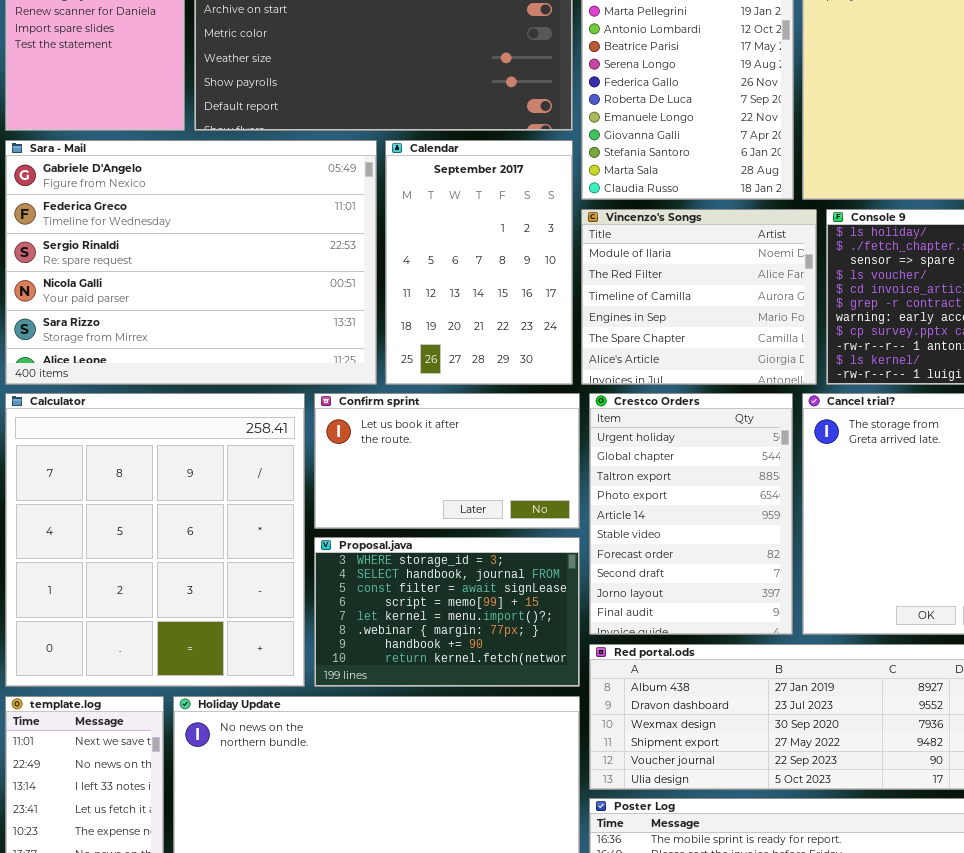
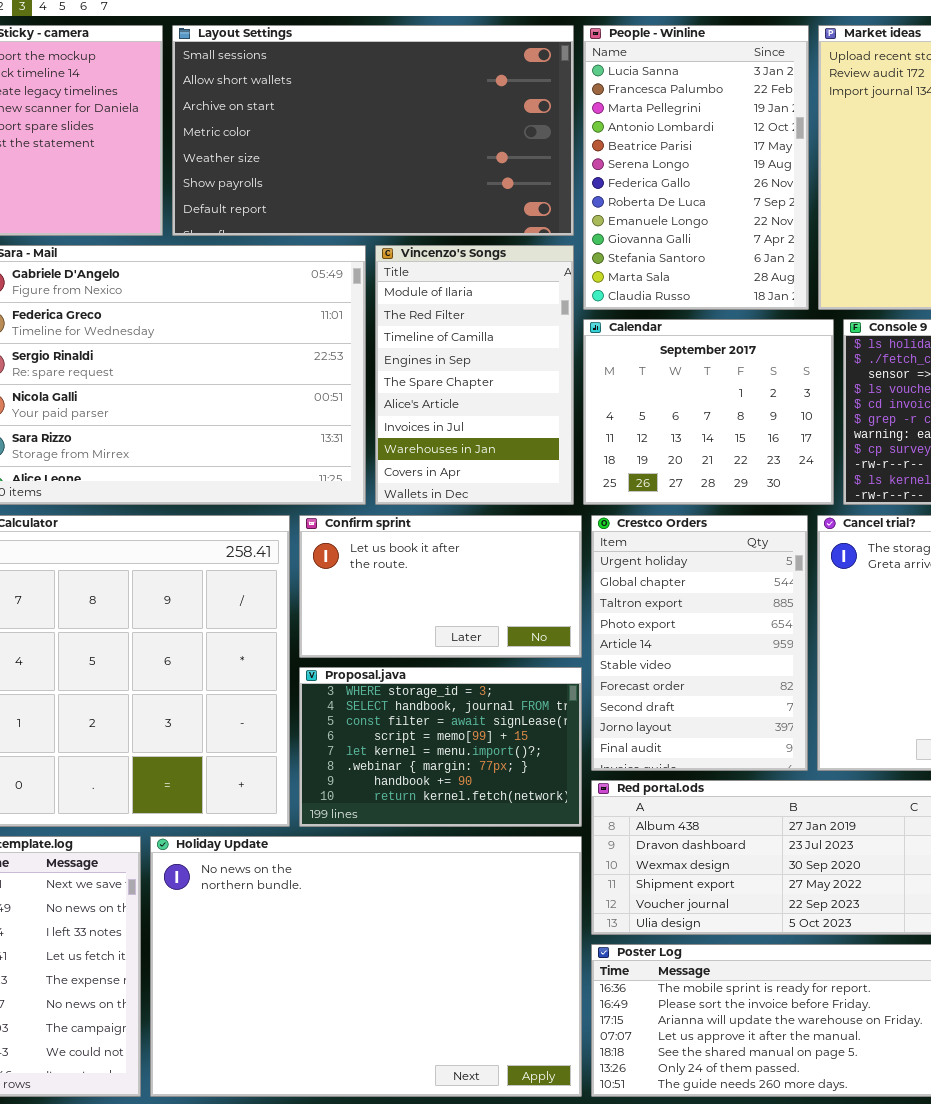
Calendar: [385,140,573,385] -> [583,319,834,505], moved, resized
Vincenzo's Songs: [581,209,817,385] -> [375,245,574,505], moved, resized

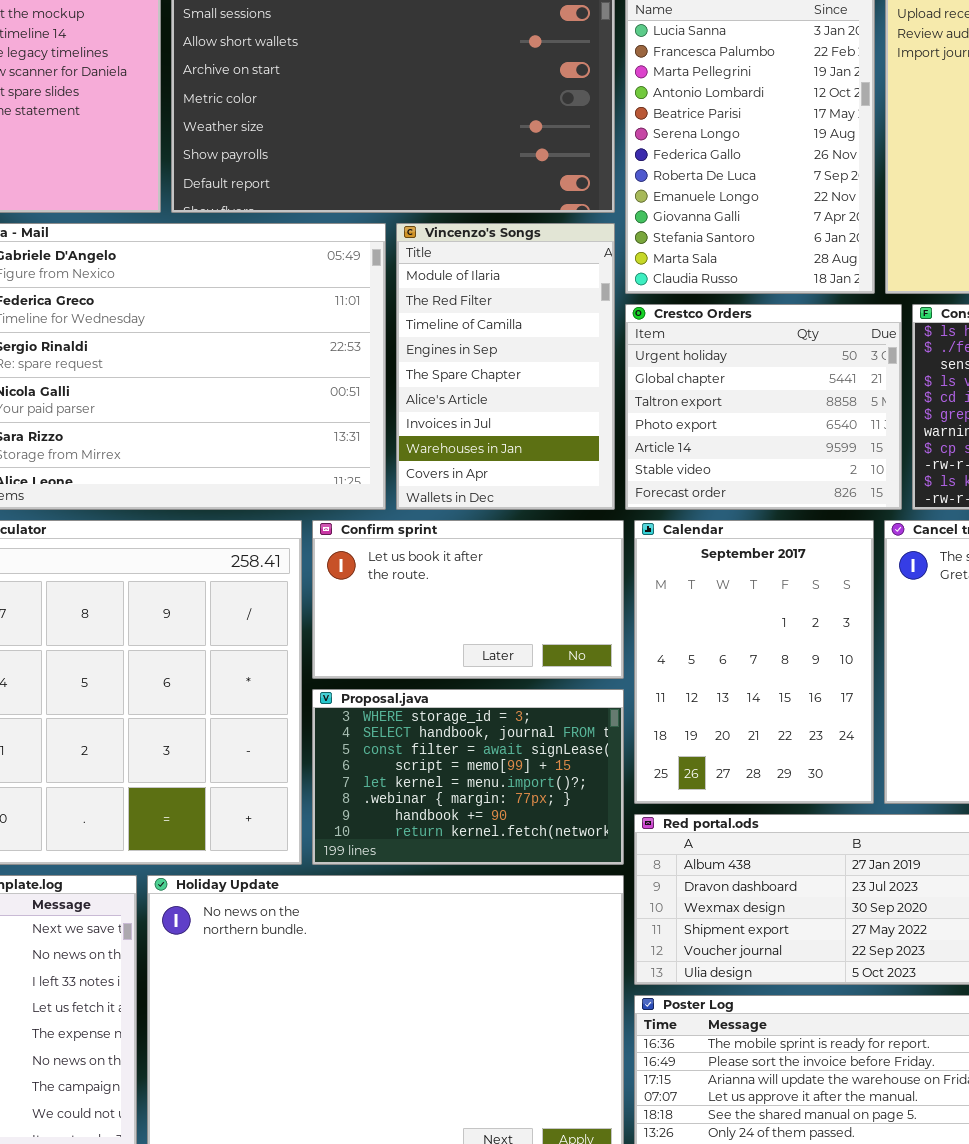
Calendar: [583,319,834,505] -> [634,520,874,804], moved, resized
Crestco Orders: [591,515,808,771] -> [625,304,902,510], moved, resized

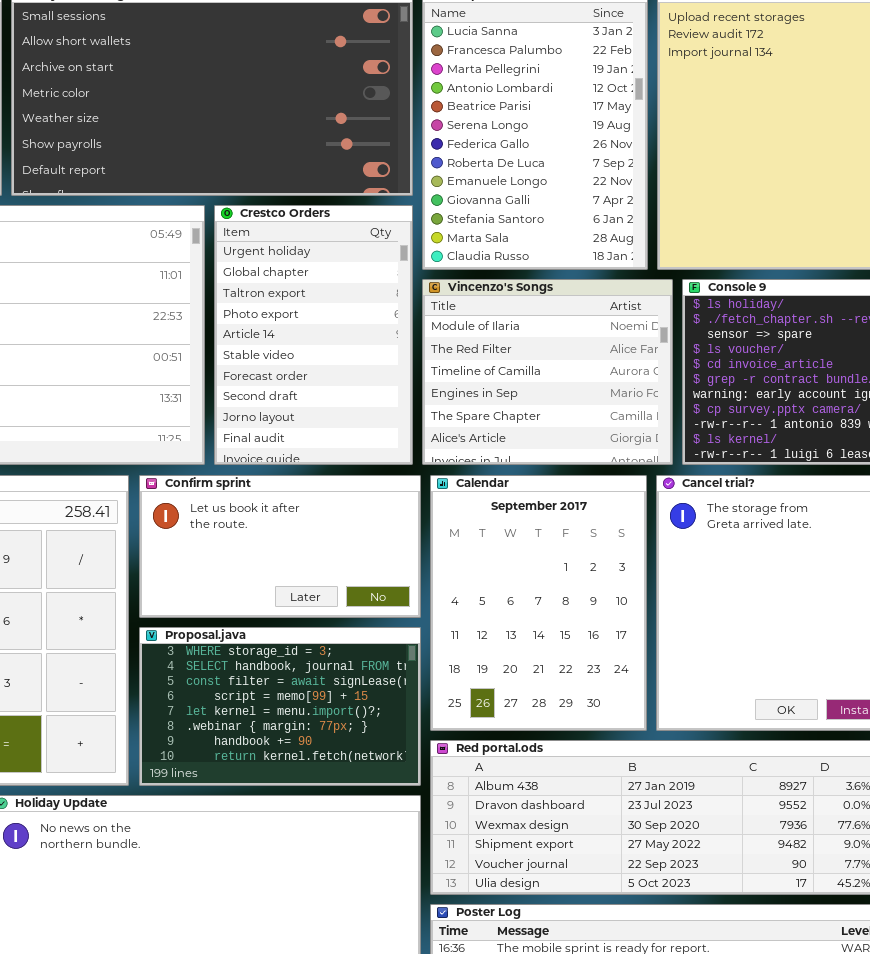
Vincenzo's Songs: [396,223,615,510] -> [422,279,673,465], moved, resized
Crestco Orders: [625,304,902,510] -> [214,205,413,465], moved, resized

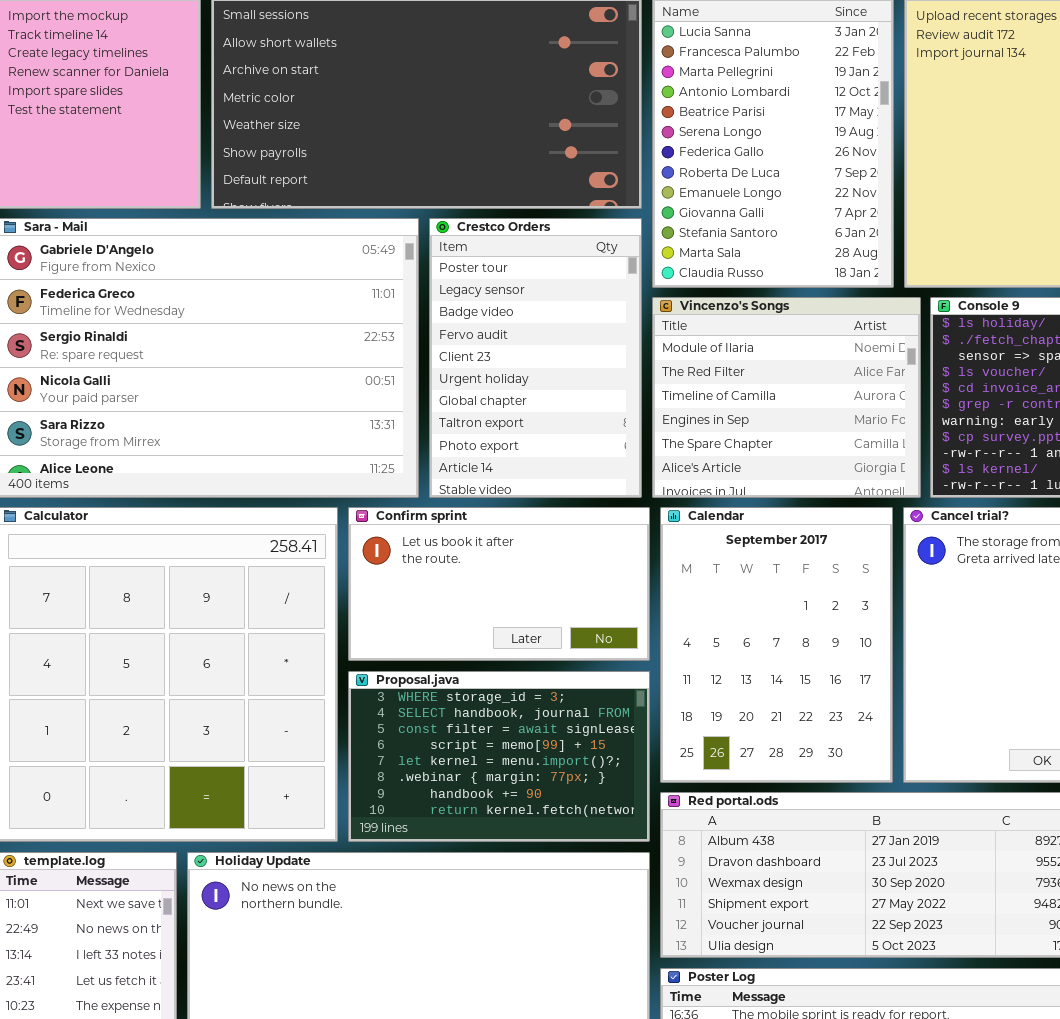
Crestco Orders: [214,205,413,465] -> [429,218,642,498], scrolled up 5 rows

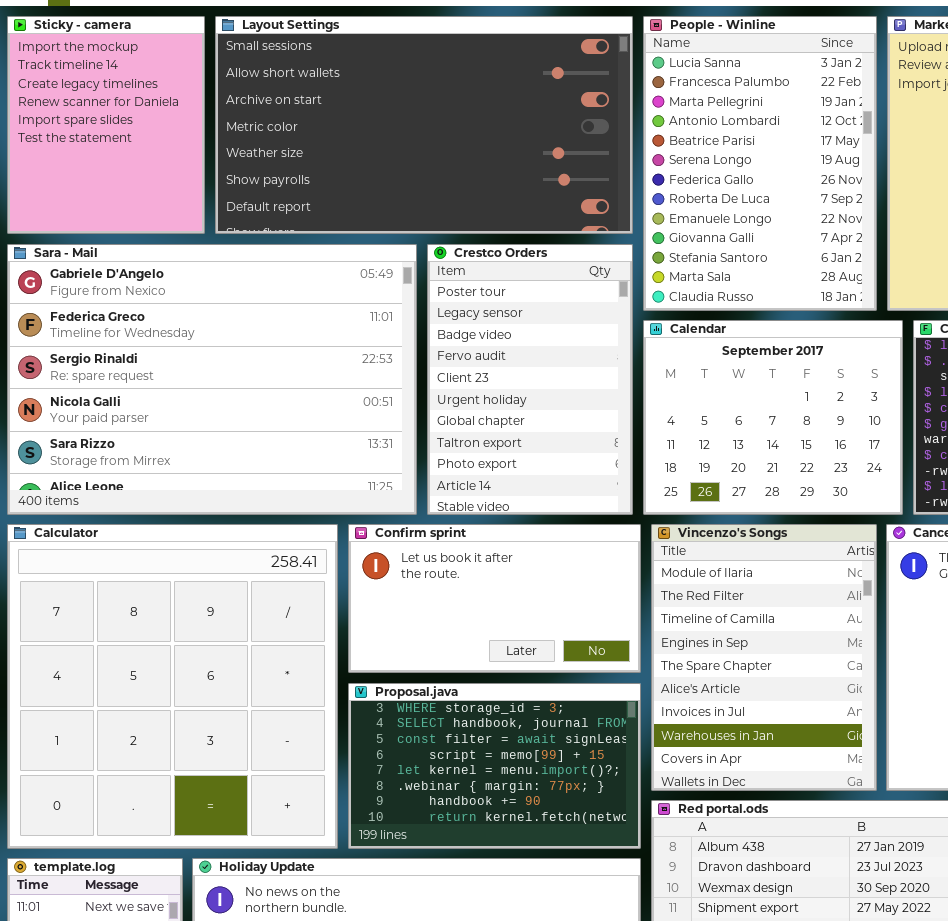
Vincenzo's Songs: [652,297,921,498] -> [651,524,877,791], moved, resized
Calendar: [660,507,893,783] -> [643,320,903,515], moved, resized

